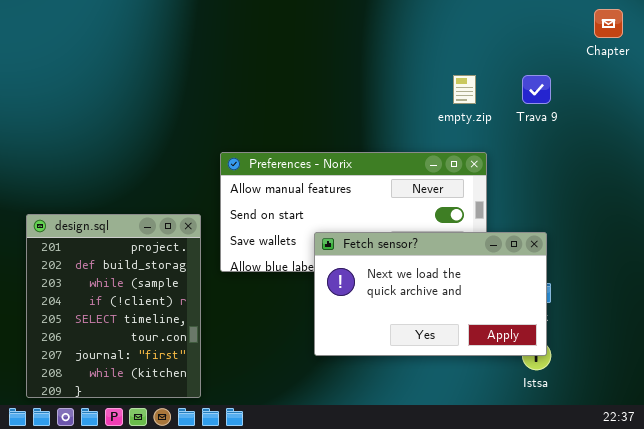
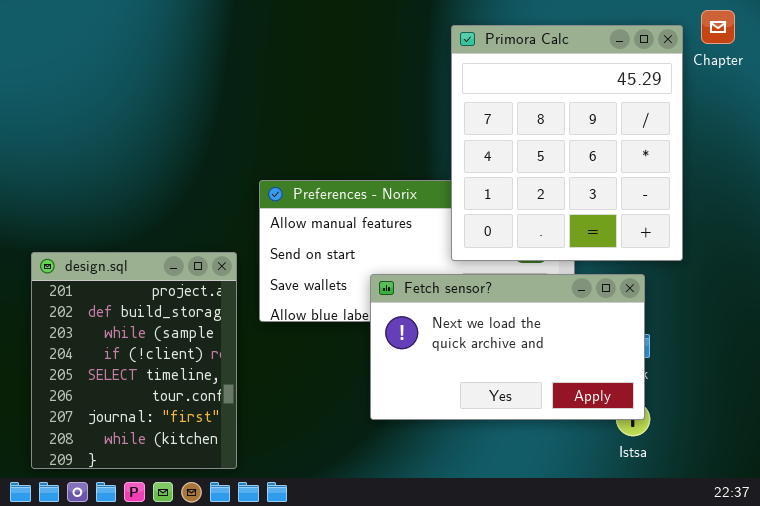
Primora Calc: none -> [451,25,683,261], opened

